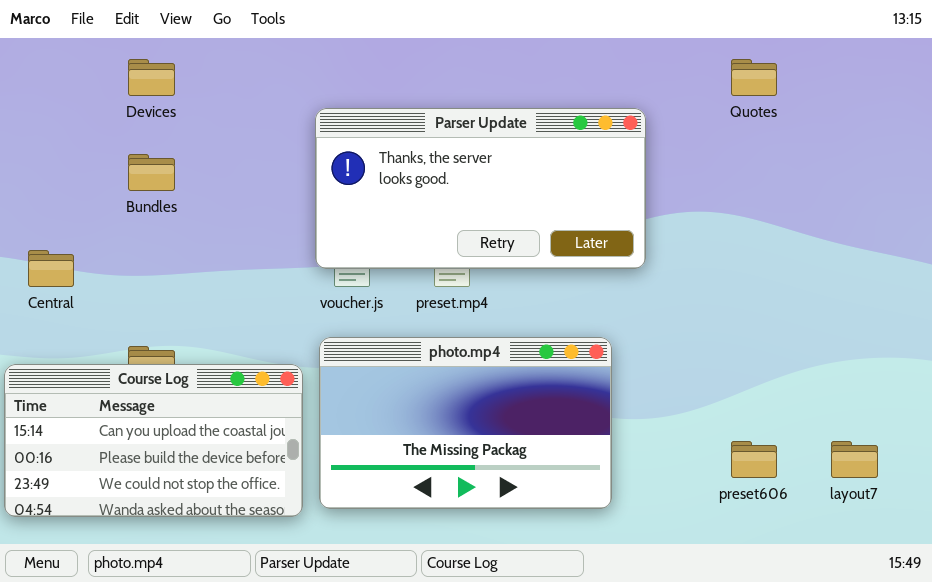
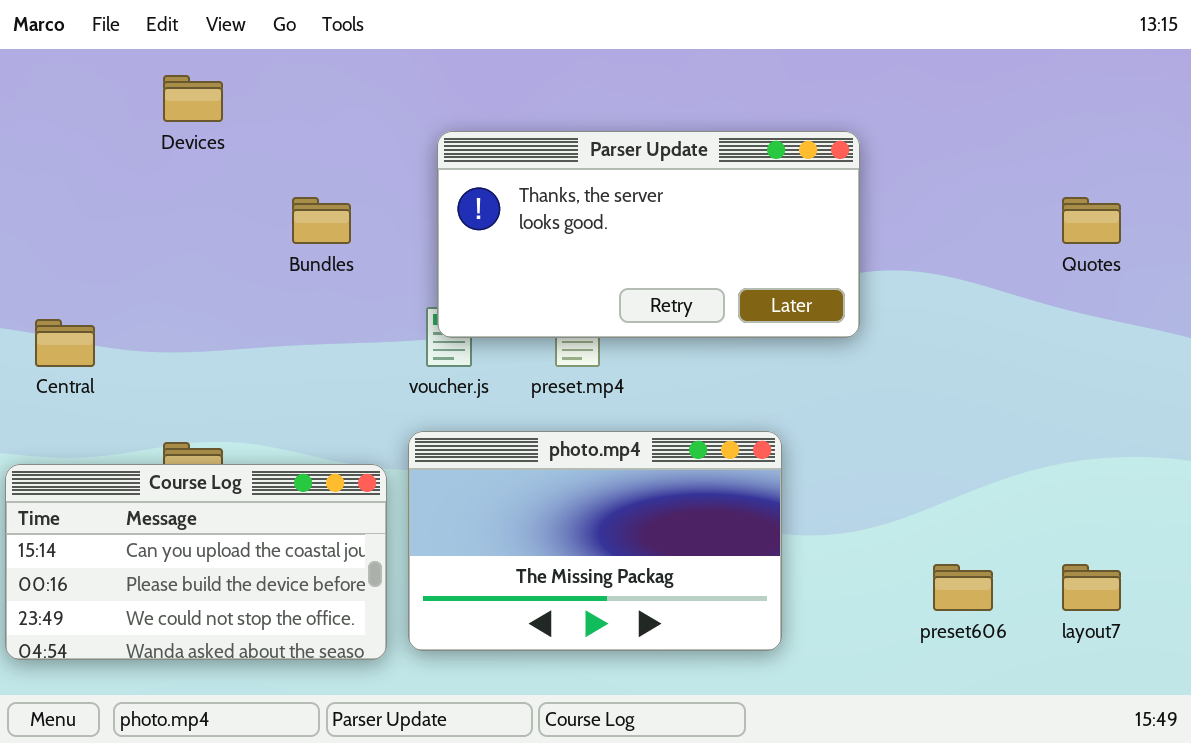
Quotes: [731,59,777,96] -> [1062,197,1121,244], moved
Parser Update: [315,108,646,269] -> [437,131,860,338], moved
Bundles: [128,154,175,191] -> [292,197,351,244], moved

